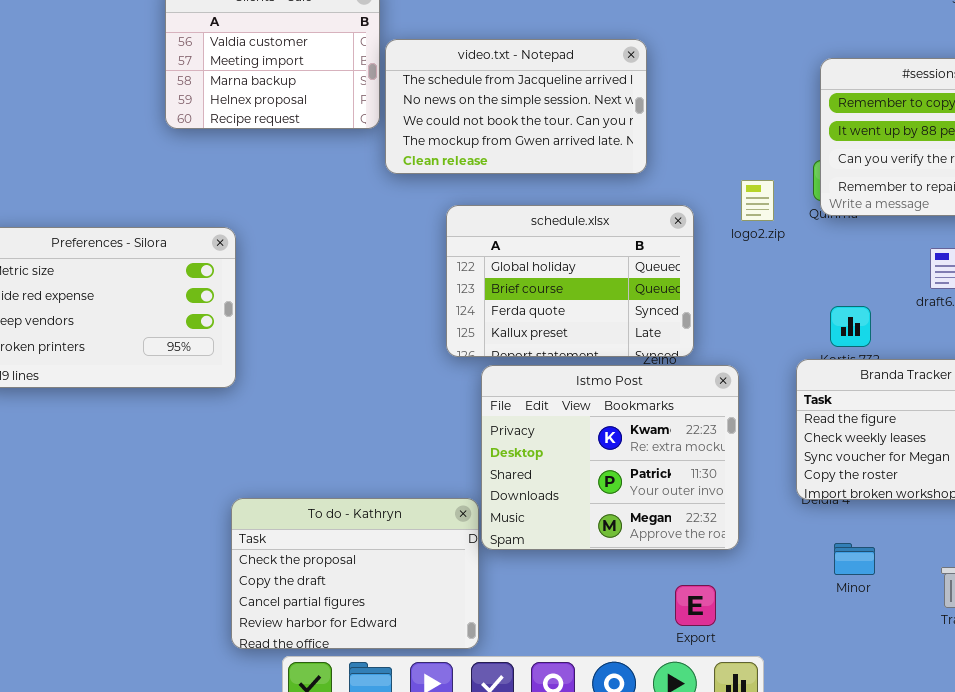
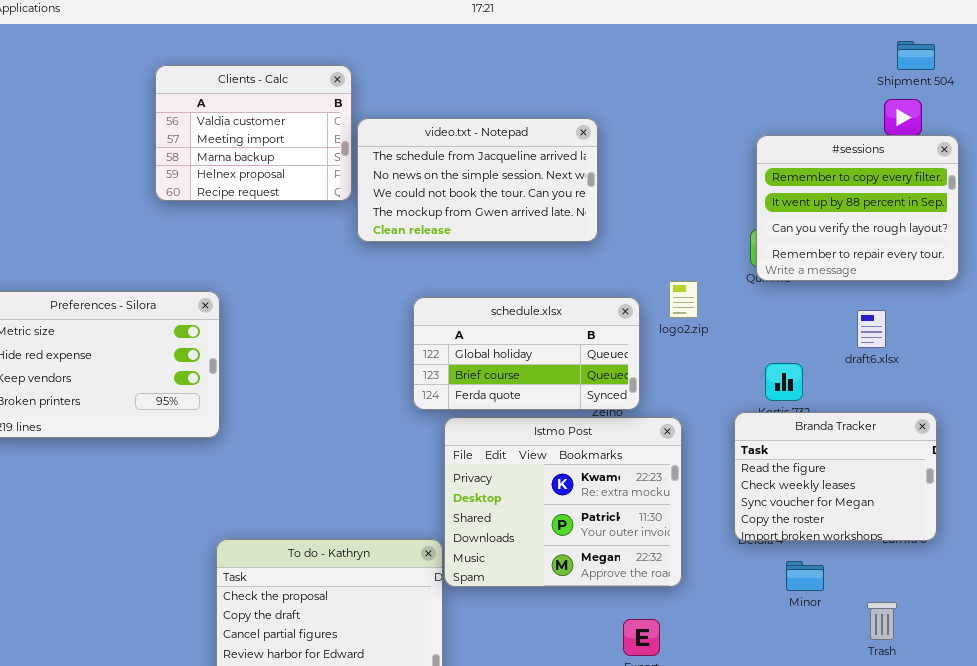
logo2.zip: [741,180,774,221] -> [669,281,698,318], moved
schedule.xlsx: [446,205,694,357] -> [413,297,640,410], resized
Minor: [834,543,875,575] -> [786,561,824,591], moved

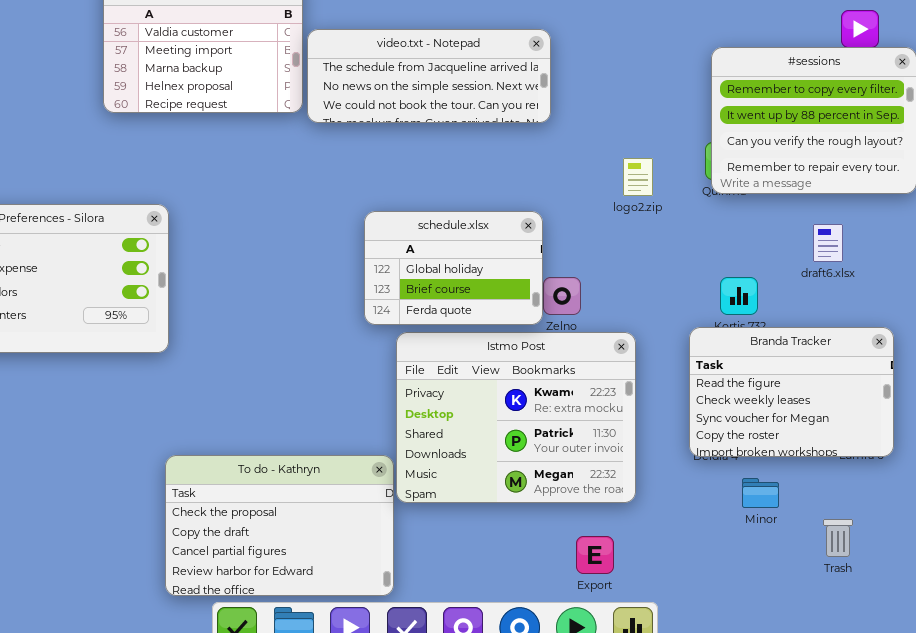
video.txt - Notepad: [357,118,598,242] -> [307,29,551,123], resized
logo2.zip: [669,281,698,318] -> [623,158,653,196], moved
schedule.xlsx: [413,297,640,410] -> [364,211,543,325], resized

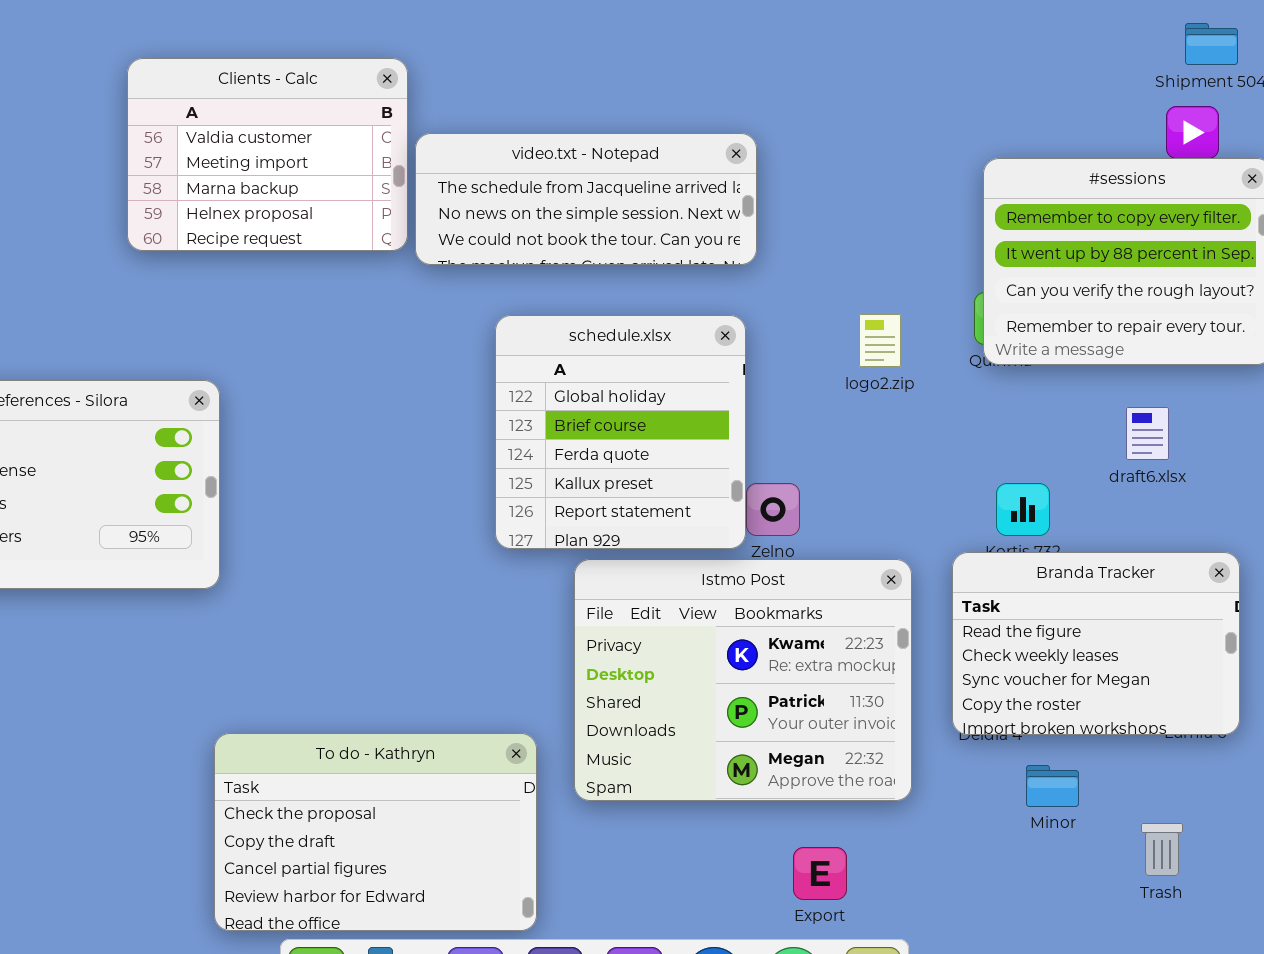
schedule.xlsx: [364,211,543,325] -> [495,315,746,549], resized
Istmo Post: [396,332,636,503] -> [574,559,912,801], moved

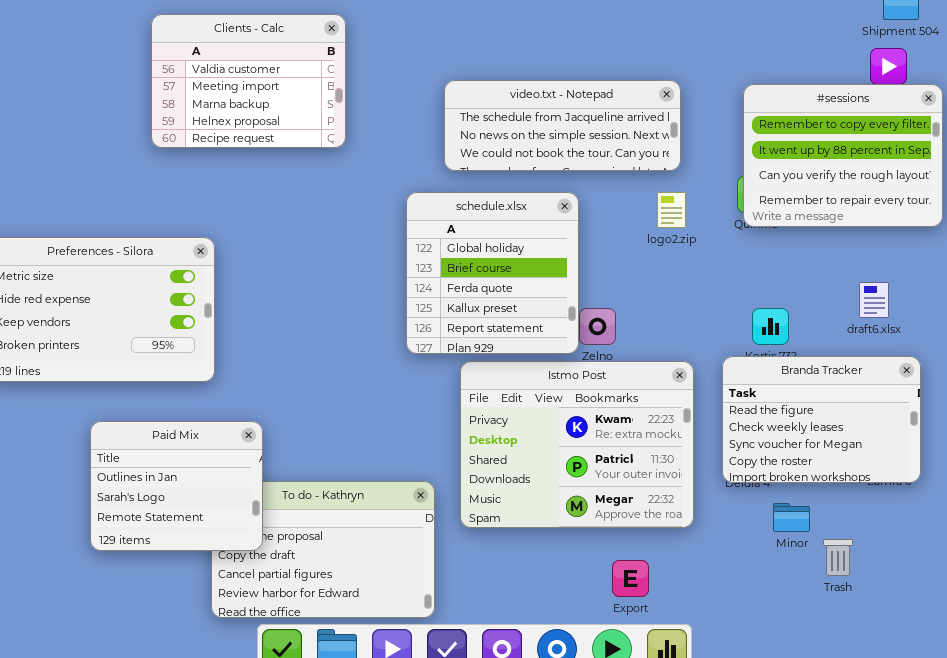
video.txt - Notepad: [415,133,757,265] -> [444,80,681,171], moved
draft6.xlsx: [1126,407,1169,460] -> [859,282,889,318], moved
Paid Mix: none -> [90,421,263,551], opened
Trash: [1141,823,1183,876] -> [823,539,853,576], moved

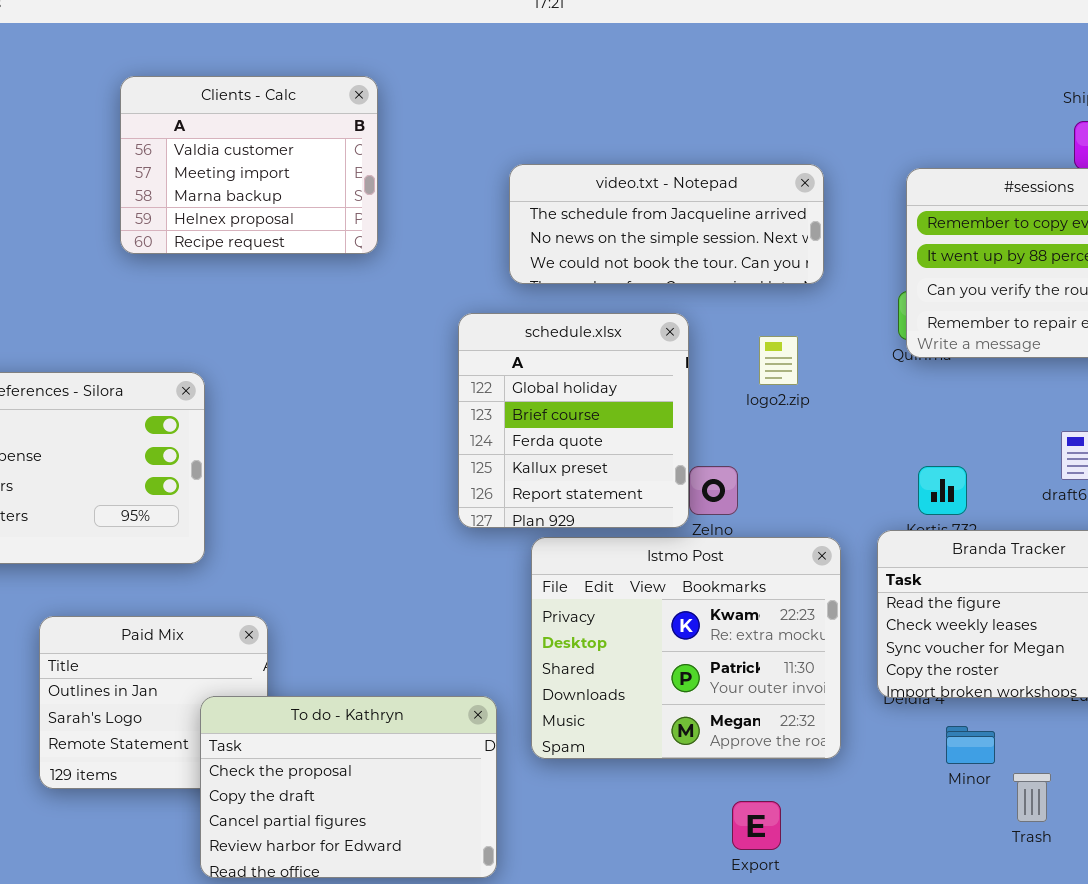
logo2.zip: [657,192,686,228] -> [759,336,798,385], moved
To do - Kathryn: [211,481,435,618] -> [200,696,497,878], raised

